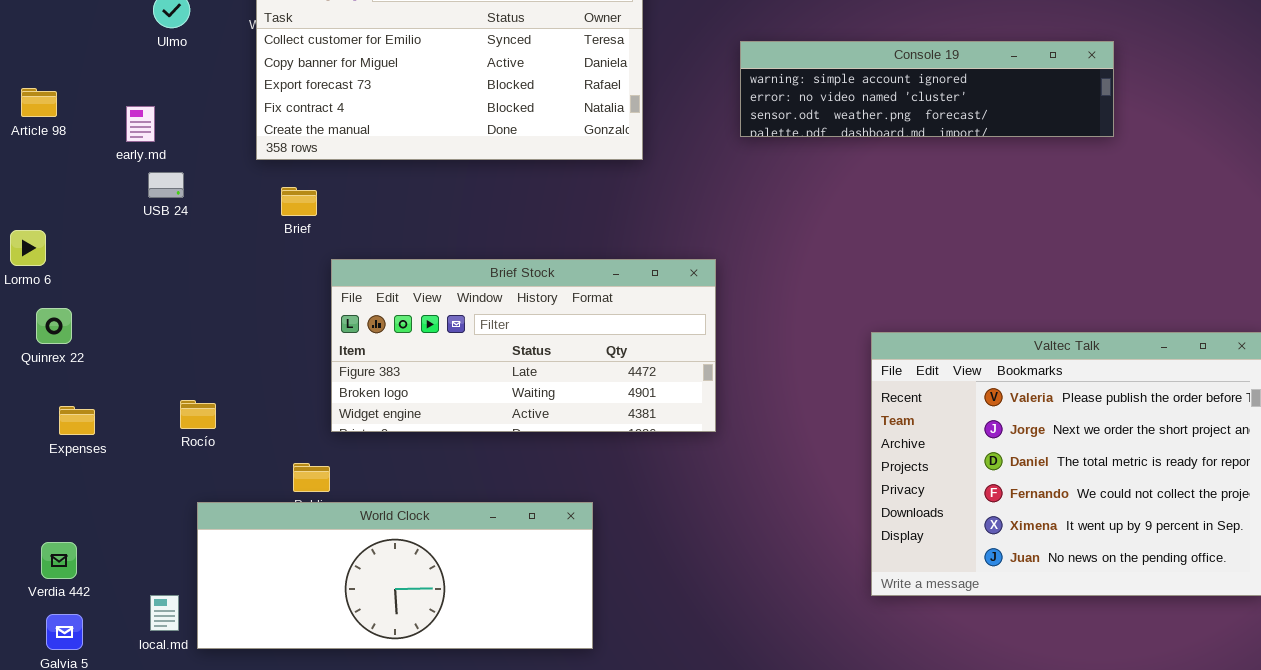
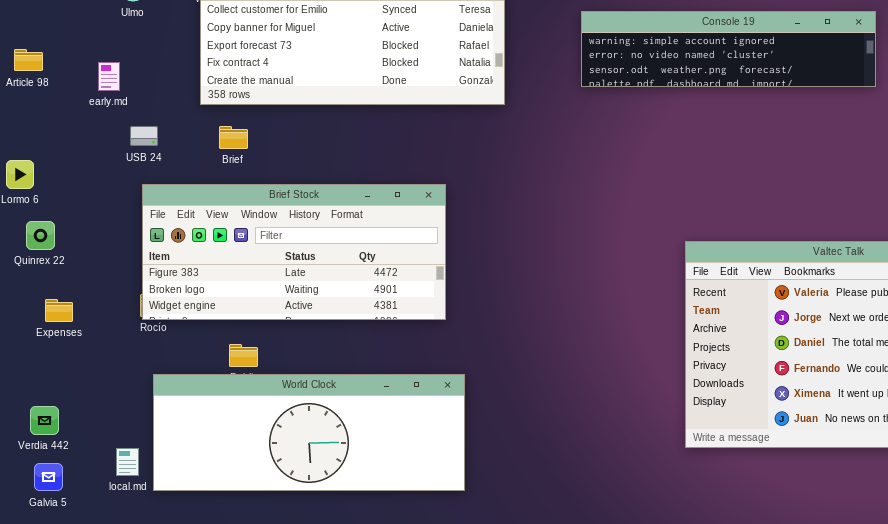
USB 24: [148,172,184,198] -> [130,126,158,146], moved
Brief Stock: [331,259,716,432] -> [142,184,446,320], moved

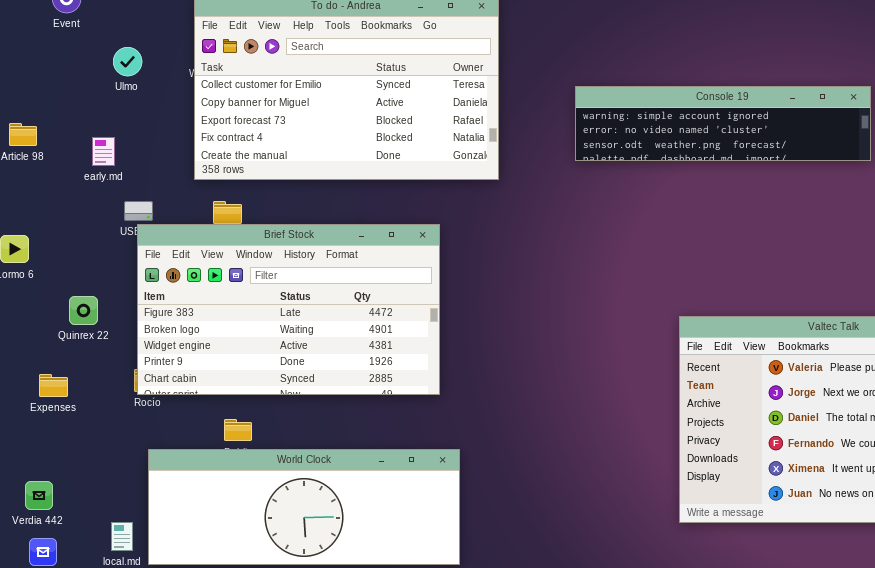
Brief Stock: [142,184,446,320] -> [137,224,440,395], resized
Quinrex 22: [26,221,55,250] -> [69,296,98,325], moved

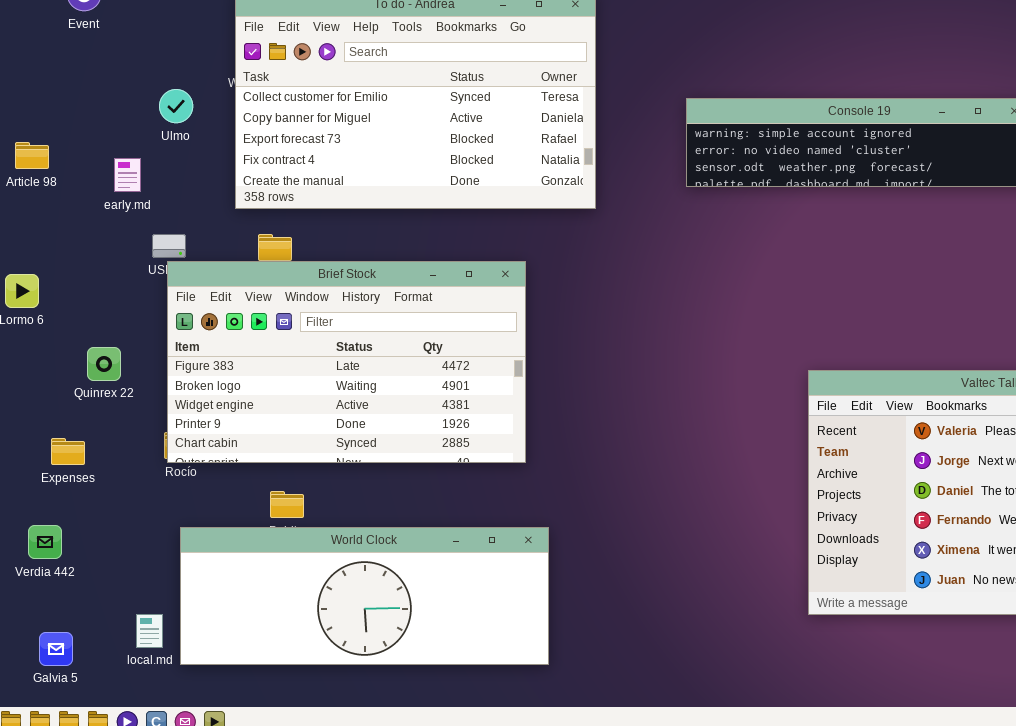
Ulmo: [113,47,142,76] -> [159,89,193,123], moved
Verdia 442: [25,481,53,510] -> [28,525,62,559], moved

